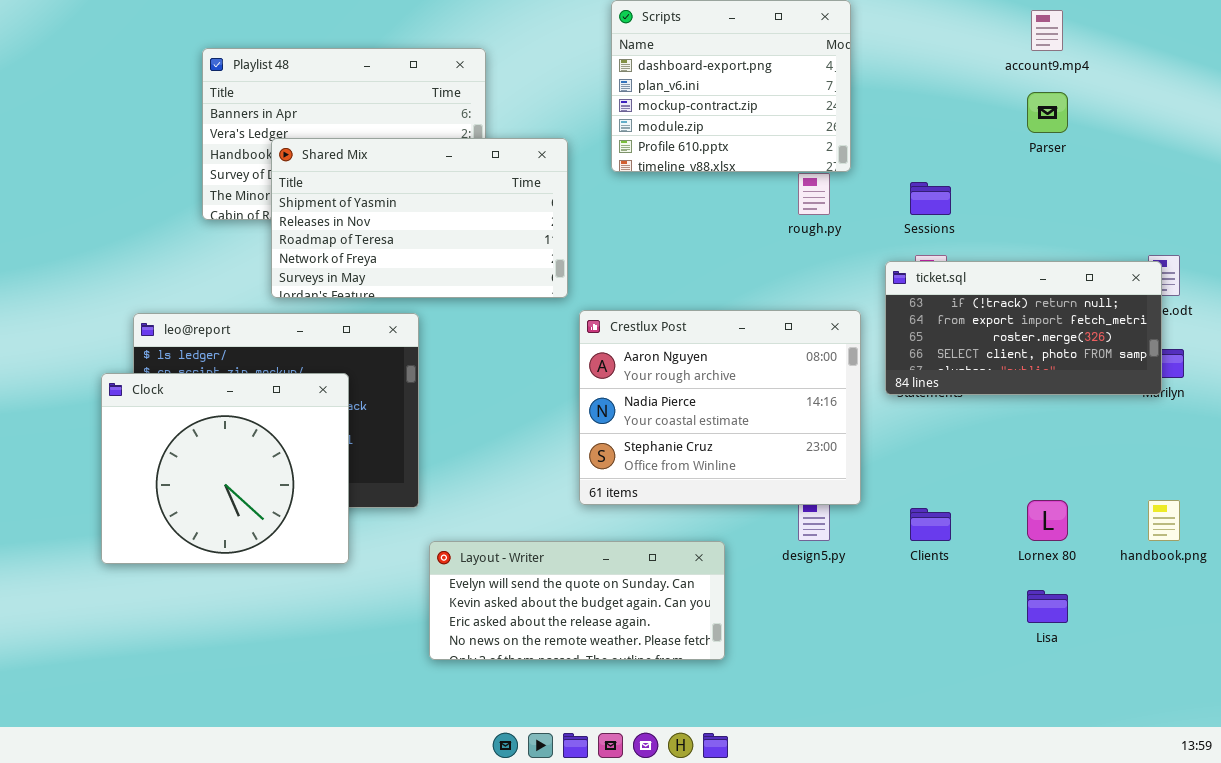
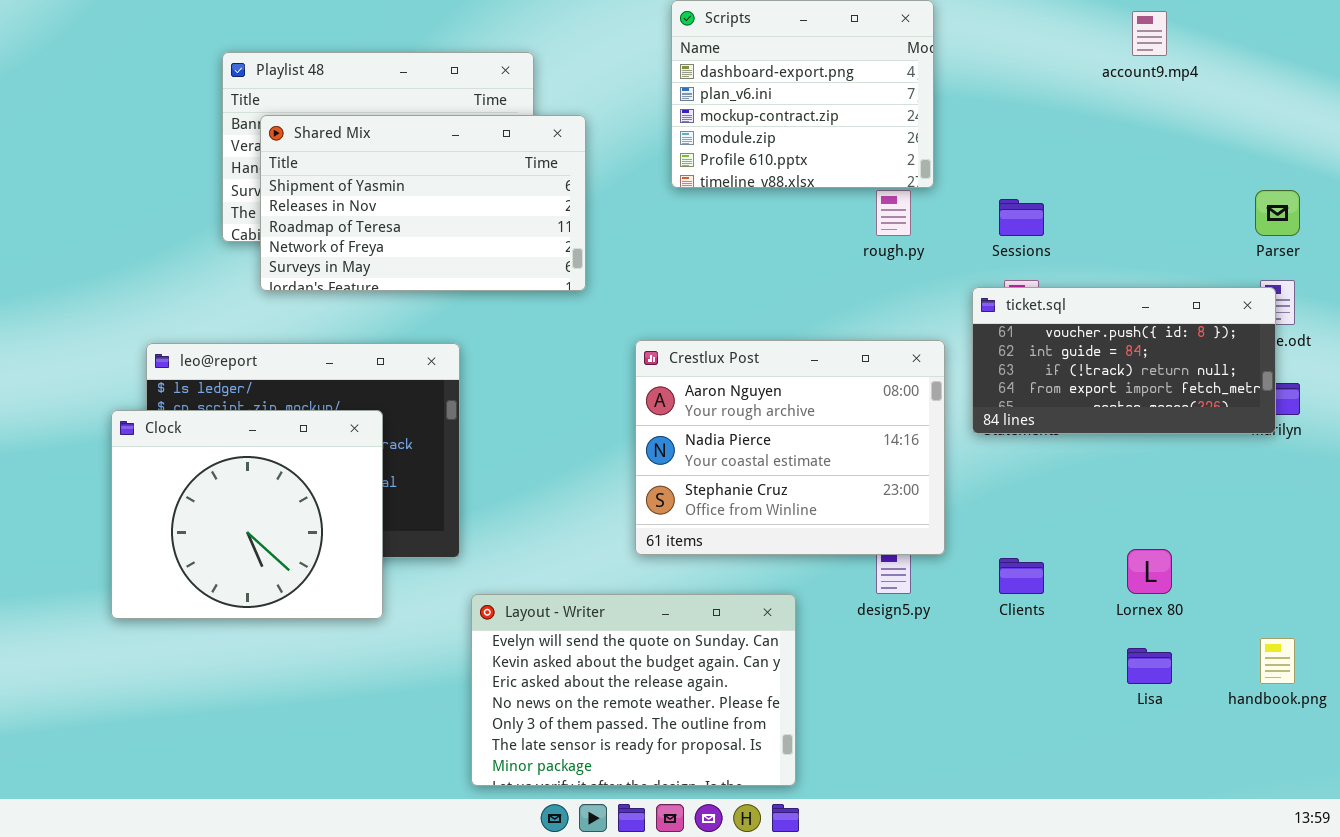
Parser: [1027,92,1068,133] -> [1255,190,1300,236], moved
Shared Mix: [271,138,568,298] -> [260,115,586,291], moved
ticket.sql: [885,261,1162,395] -> [972,287,1276,434], scrolled up 2 rows
handbook.png: [1148,500,1180,541] -> [1260,638,1295,684], moved
Layout - Writer: [429,541,725,660] -> [471,594,796,786], resized

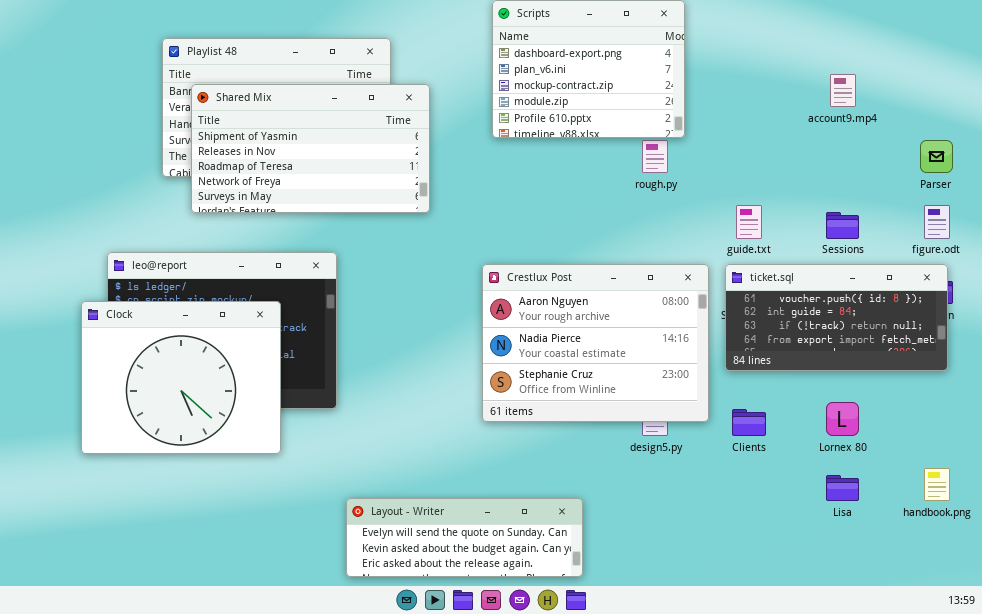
account9.mp4: [1132,11,1167,56] -> [830,74,856,107], moved
Sessions: [999,199,1044,236] -> [826,212,859,239], moved
ticket.sql: [972,287,1276,434] -> [725,264,948,371], moved
Crestlux Post: [635,340,945,555] -> [482,264,709,422], moved
Layout - Writer: [471,594,796,786] -> [346,498,583,577], resized

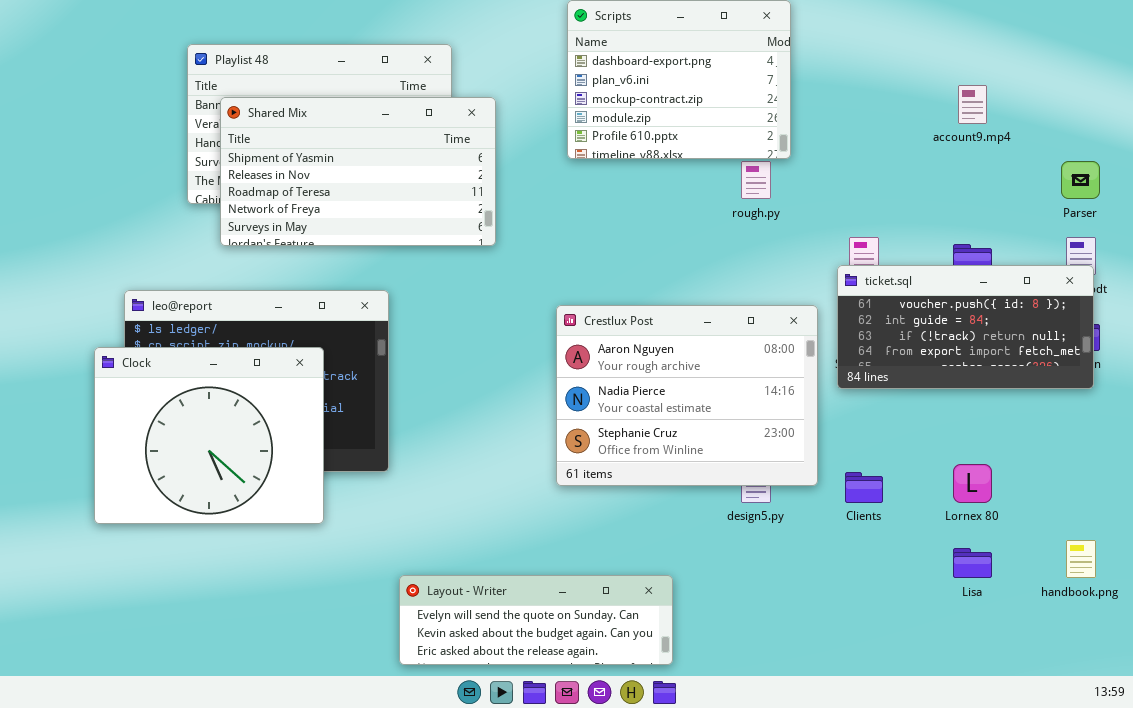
ticket.sql: [725,264,948,371] -> [837,265,1094,389], moved

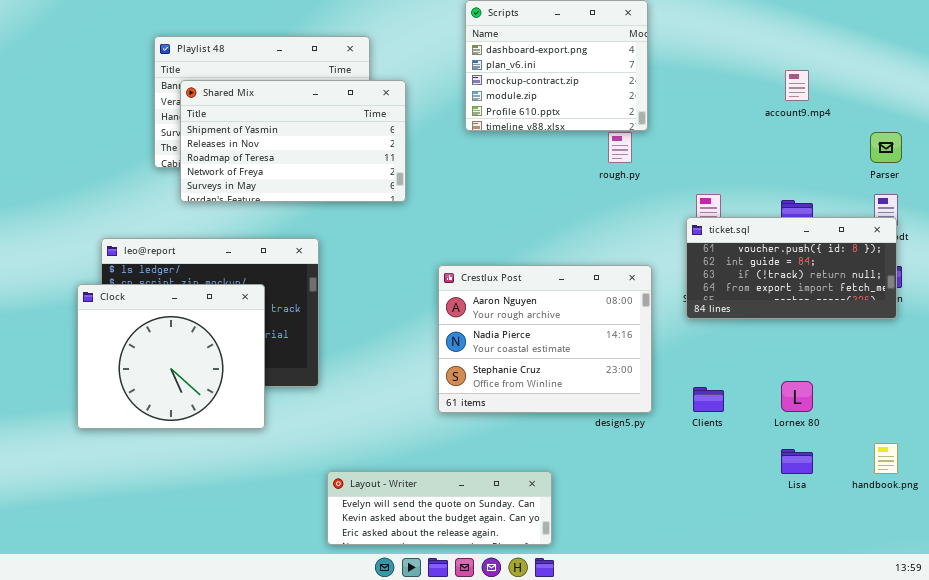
Crestlux Post: [556,305,818,486] -> [438,265,652,413], moved

